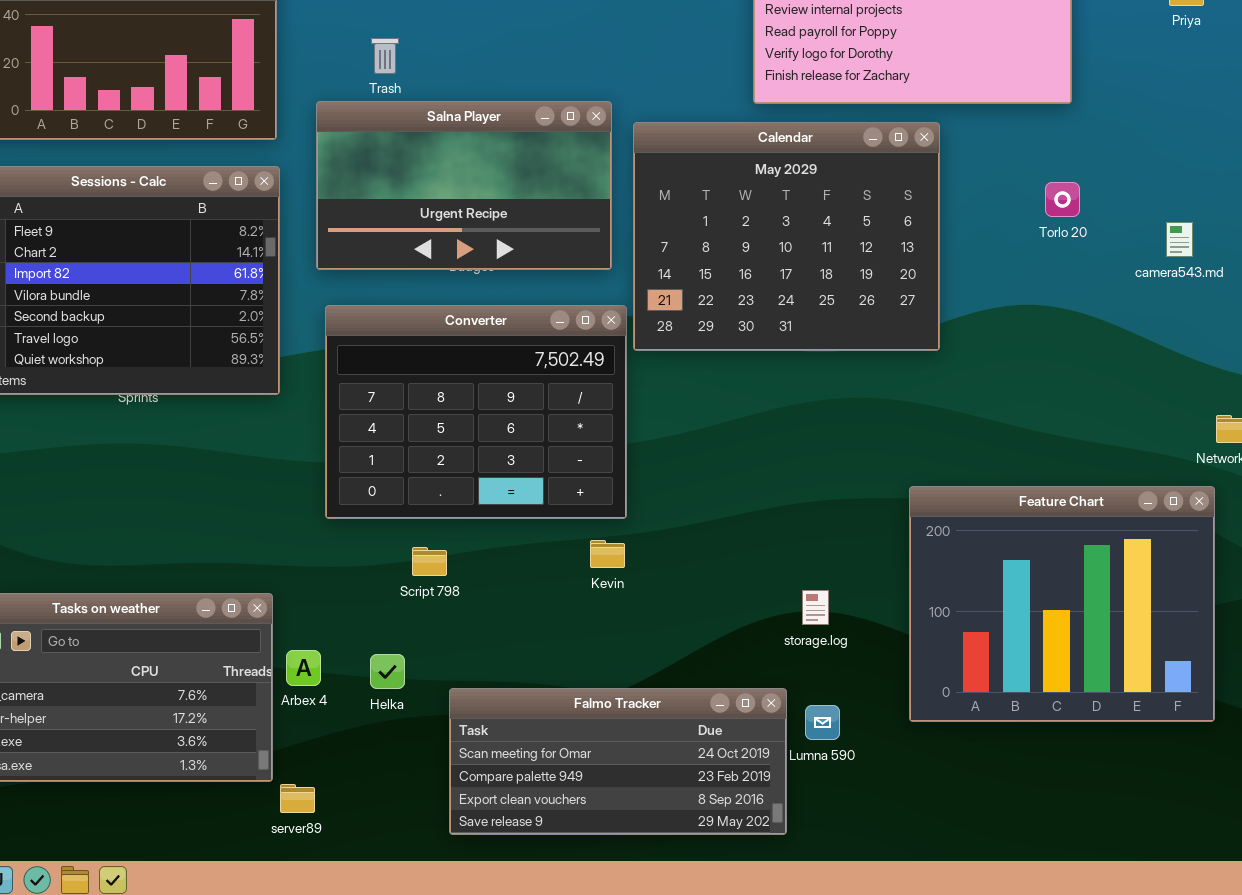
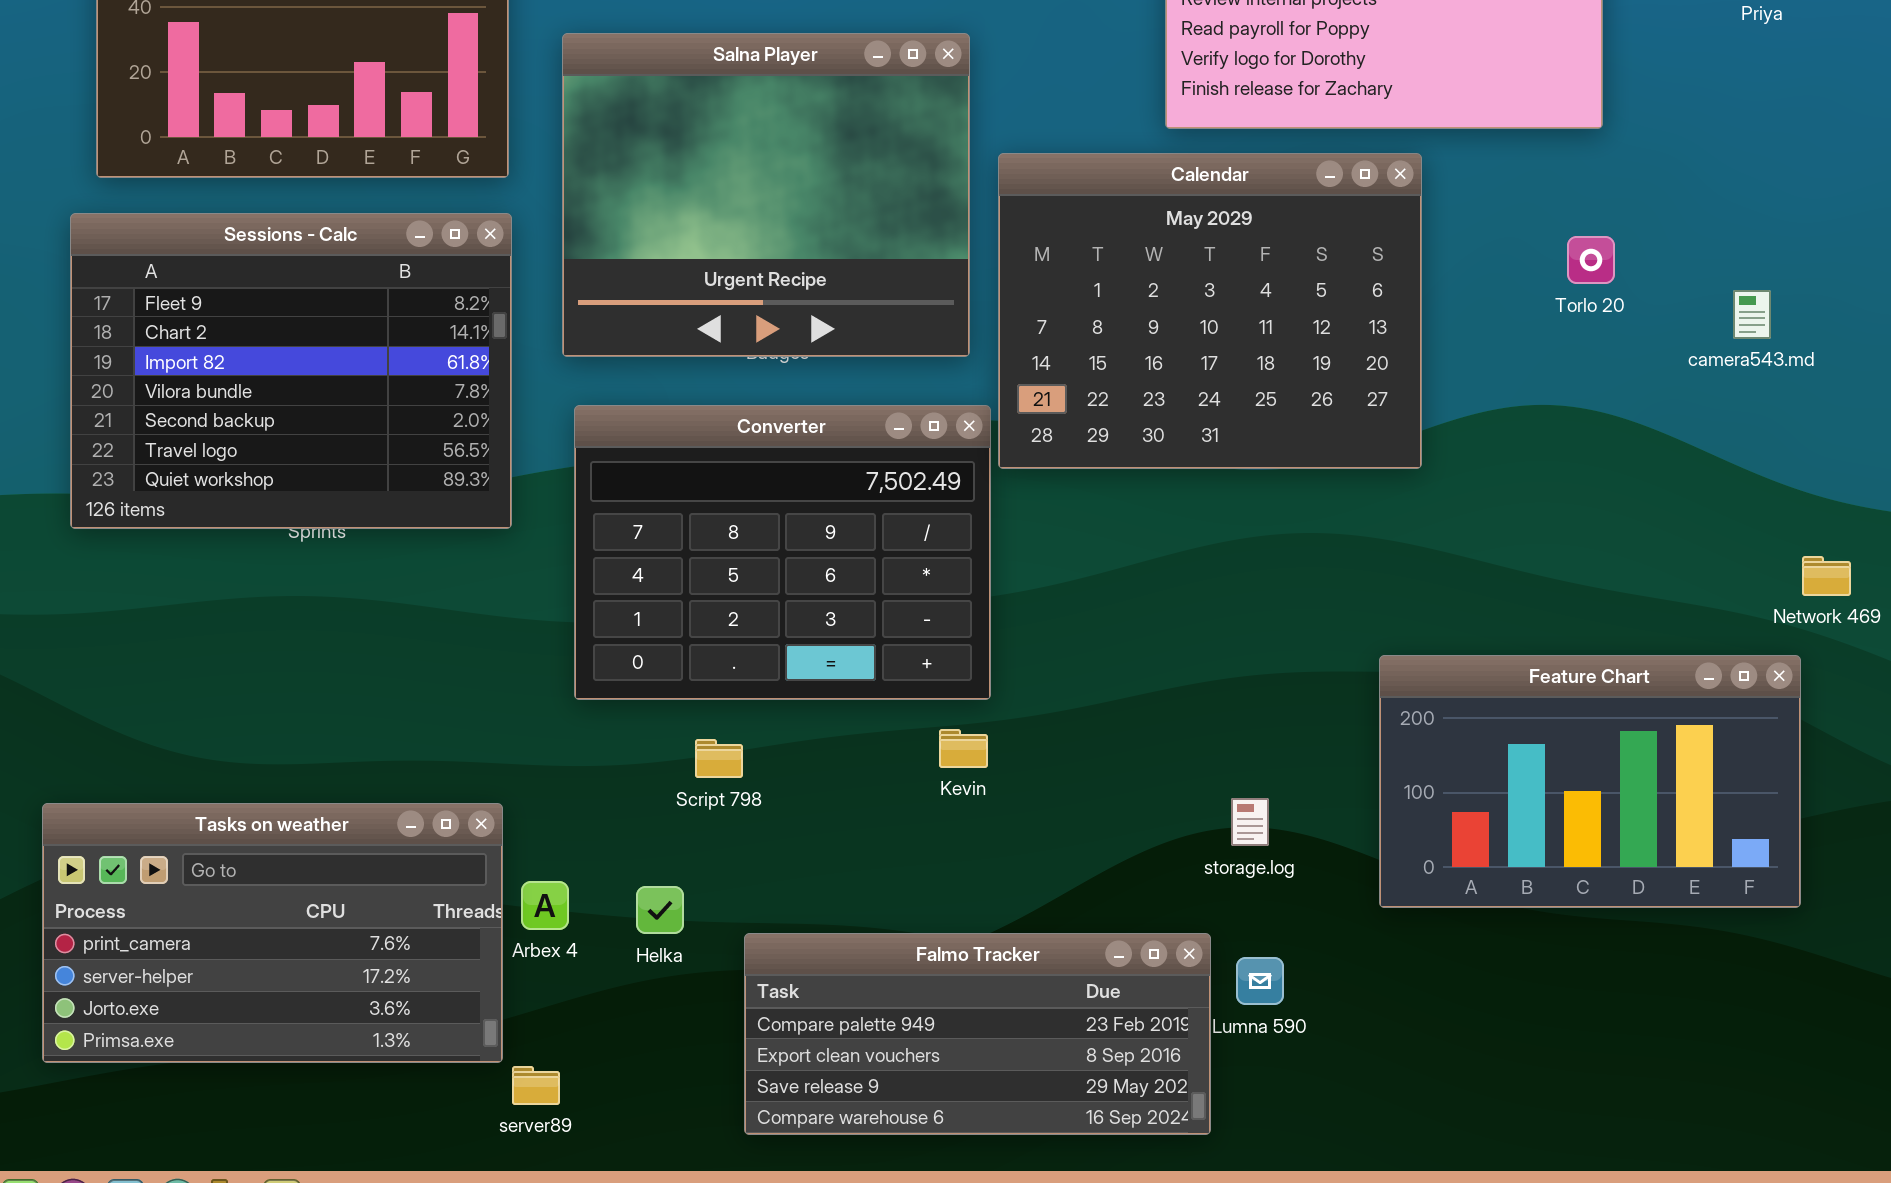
Salna Player: [316,101,612,270] -> [562,33,970,357], resized
Feature Chart: [909,486,1215,722] -> [1379,655,1801,908], resized
Falmo Tracker: [449,688,787,835] -> [744,933,1211,1135], scrolled down 1 row

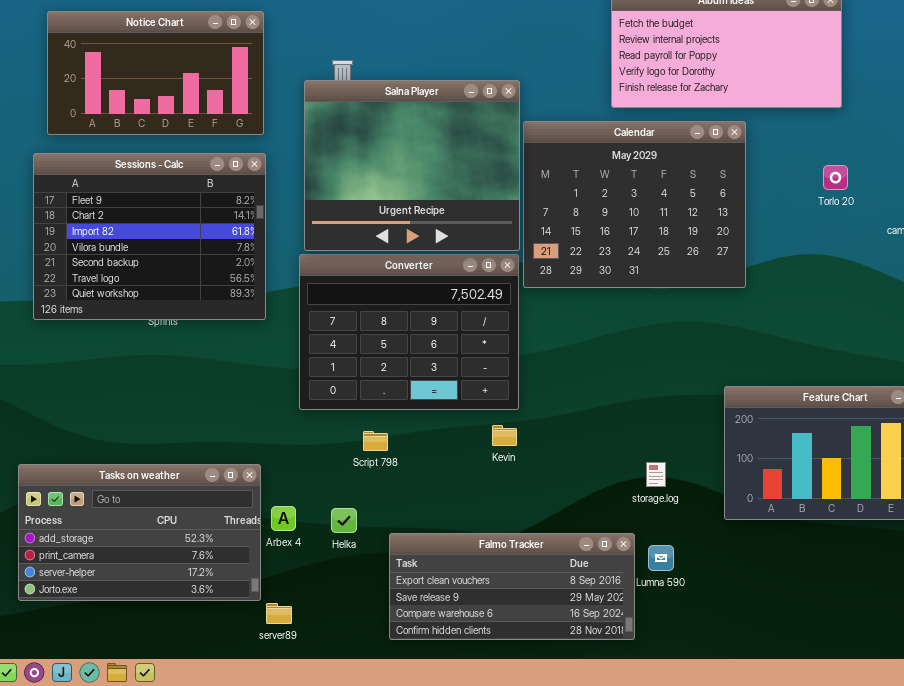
Salna Player: [562,33,970,357] -> [304,80,520,251], moved
Tasks on weather: [42,803,503,1063] -> [18,464,261,601], scrolled up 1 row
Falmo Tracker: [744,933,1211,1135] -> [389,533,635,640], scrolled down 1 row

